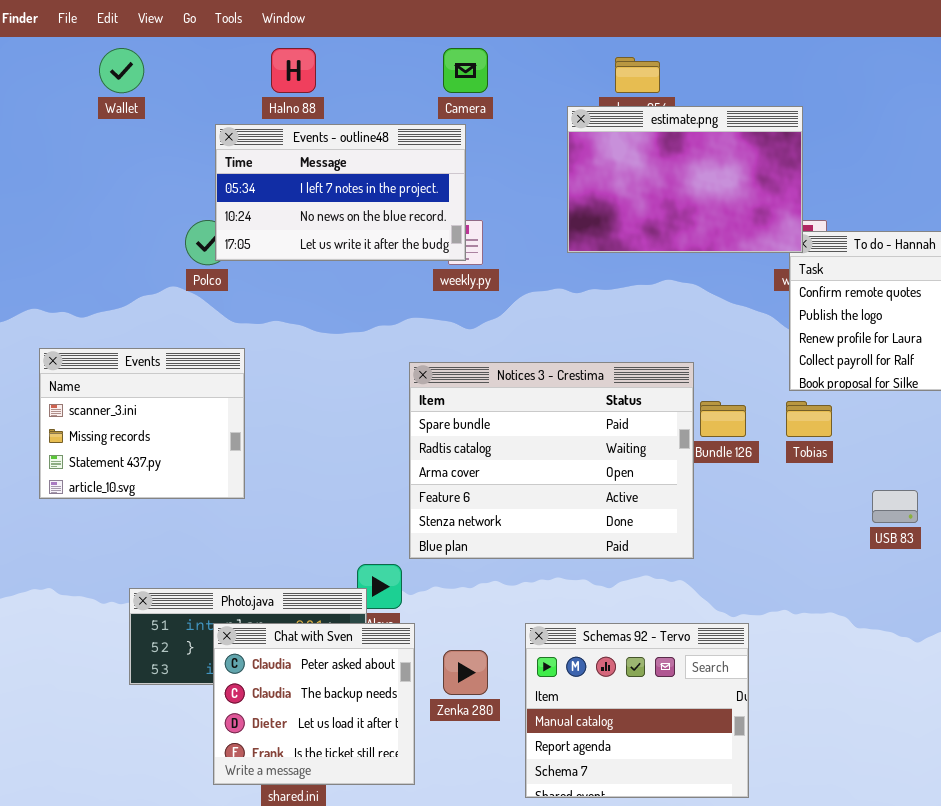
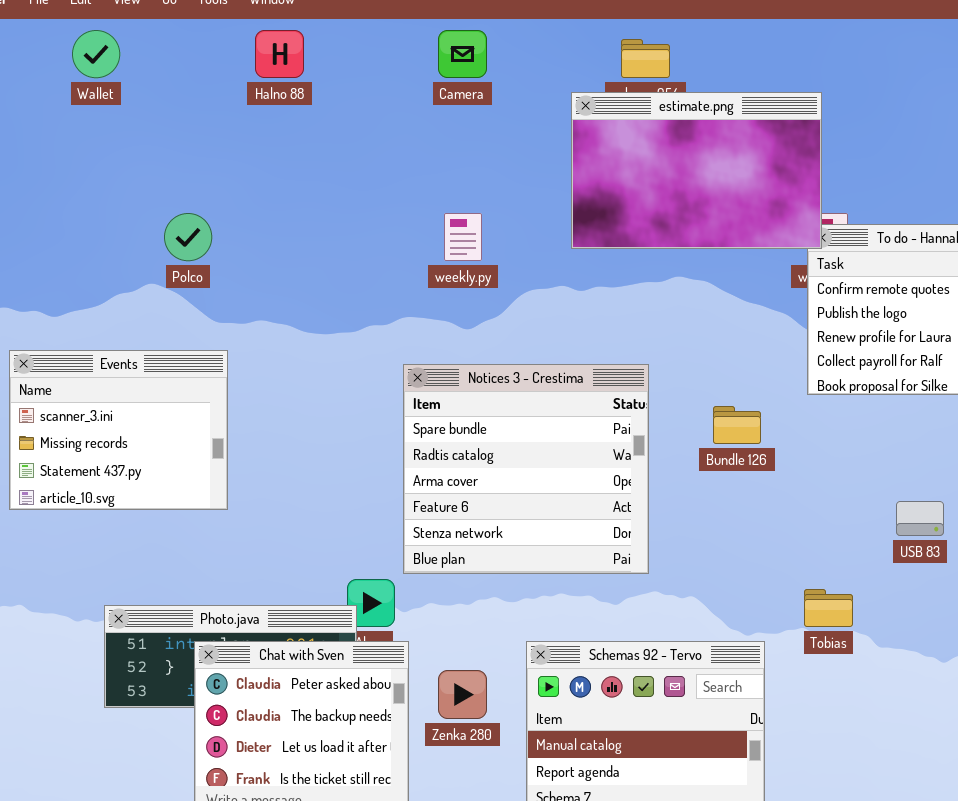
Events - outline48: [215,124,466,261] -> none, closed
Notices 3 - Crestima: [409,362,694,559] -> [403,364,649,574], resized
Tobias: [786,401,832,437] -> [804,589,853,627], moved

